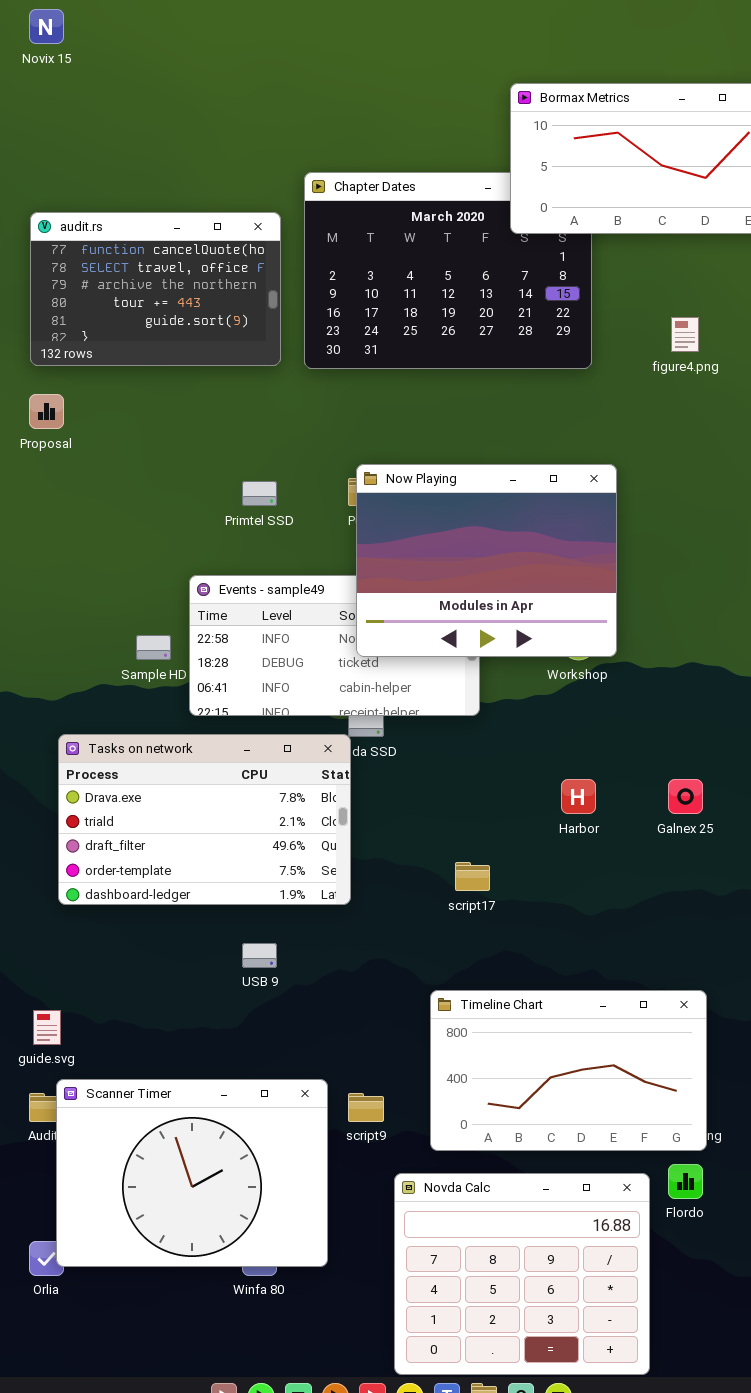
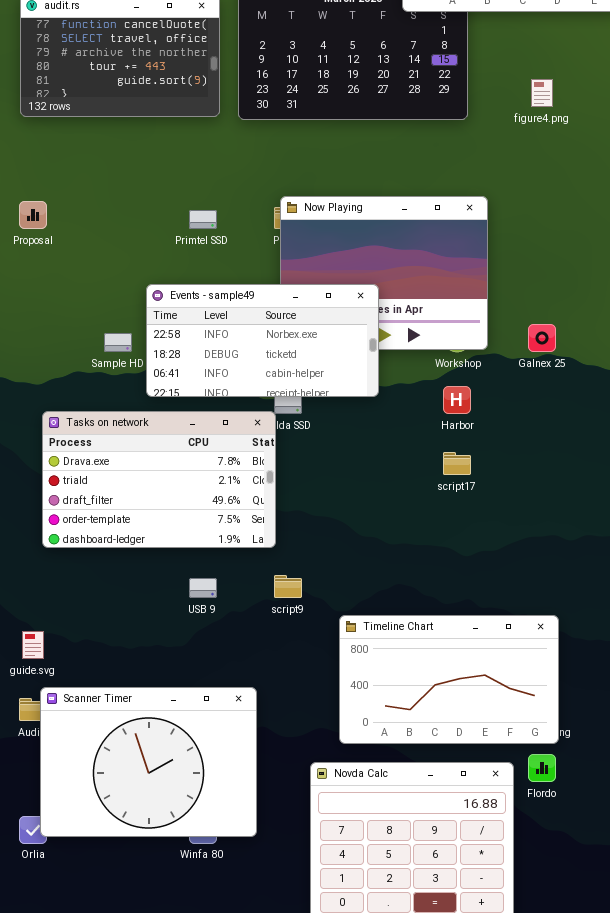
Proposal: [29,394,64,429] -> [19,201,47,229], moved
Events - sample49: [189,575,480,716] -> [146,284,379,397], raised
Harbor: [561,779,596,814] -> [443,386,471,414], moved
Galnex 25: [668,779,703,814] -> [528,324,556,352], moved
script17: [455,862,490,891] -> [443,452,471,475], moved
script9: [348,1093,384,1122] -> [274,575,302,598], moved

